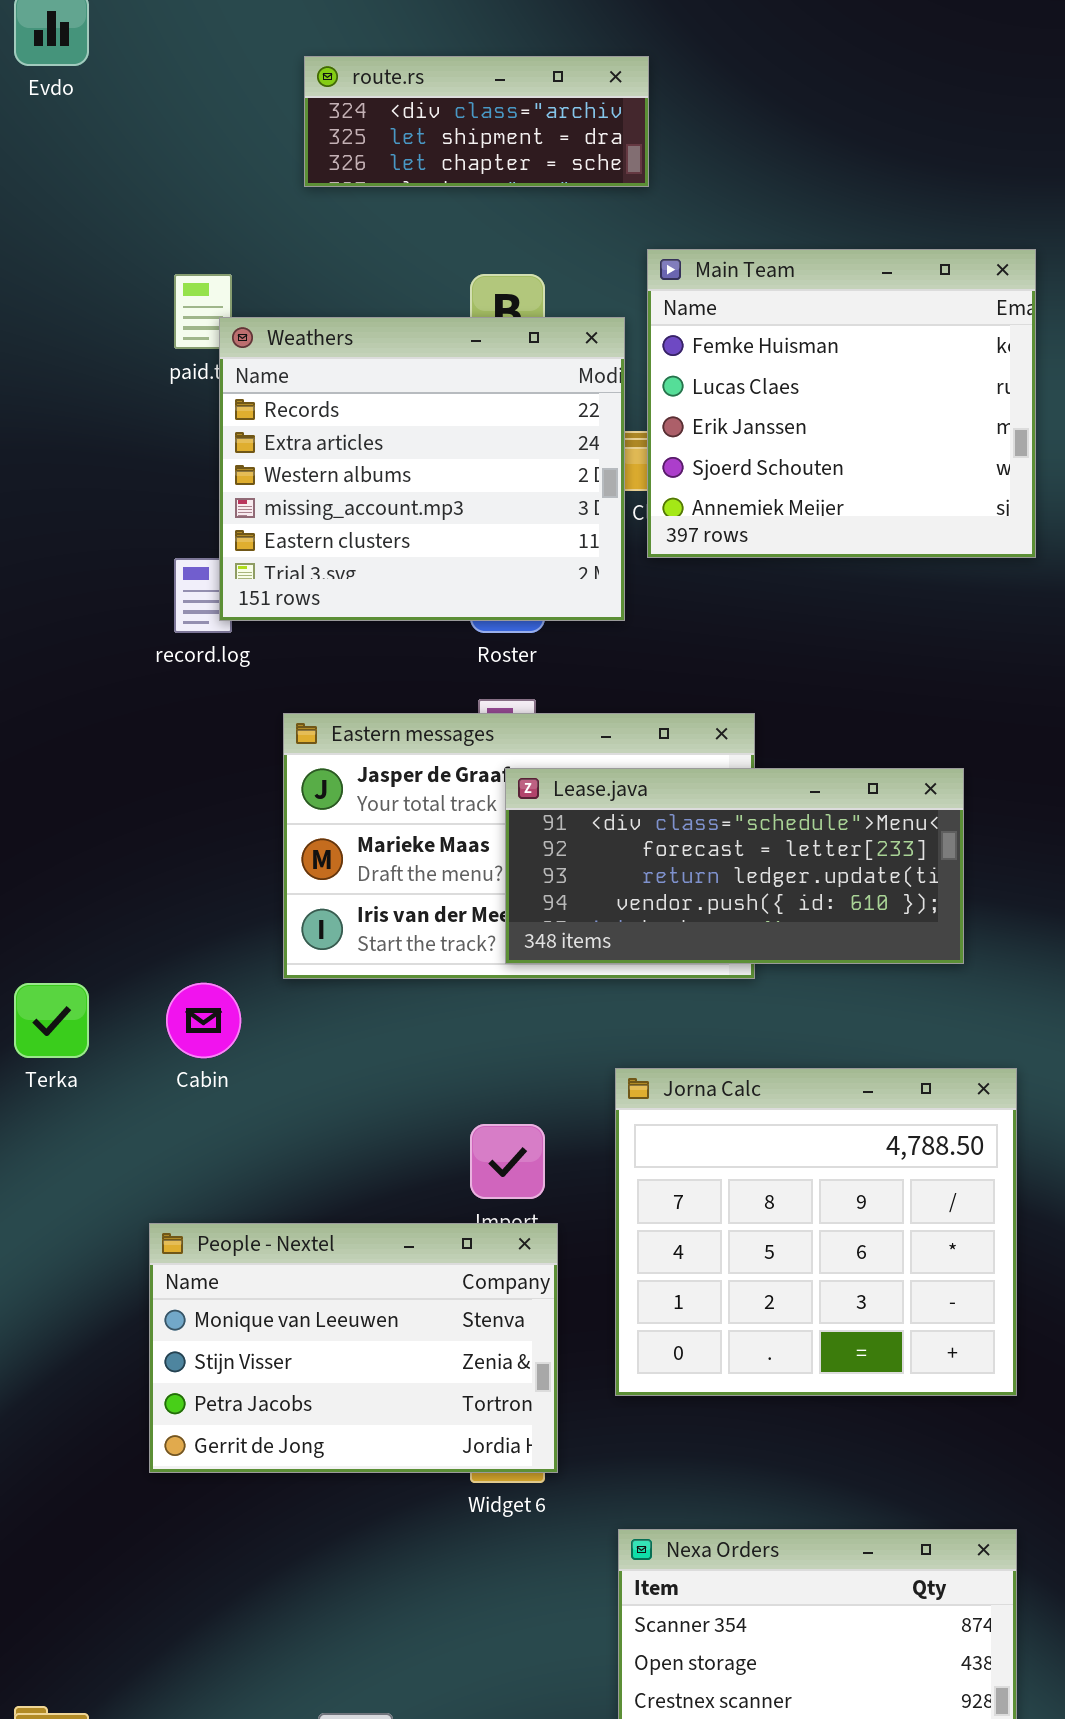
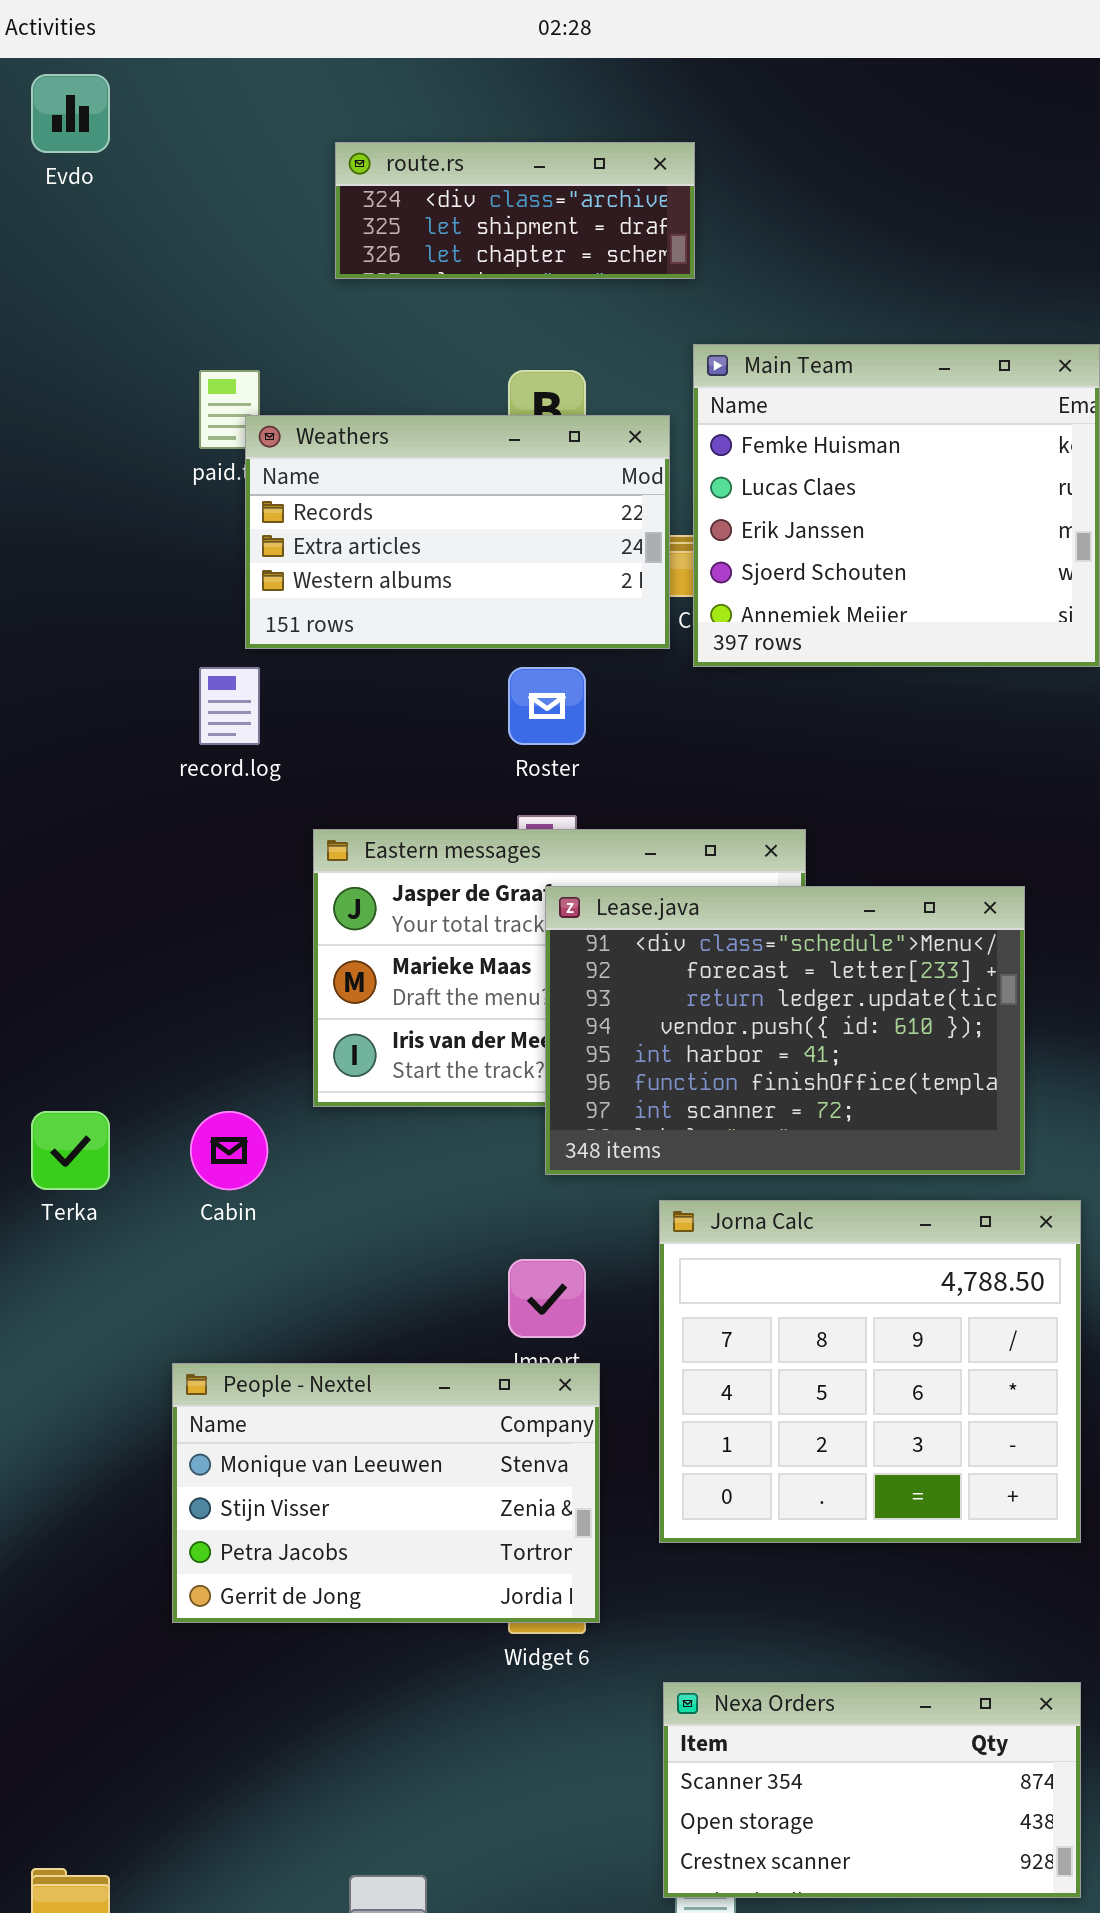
Weathers: [219,317,625,621] -> [245,415,670,649], resized
Lease.java: [505,768,964,964] -> [545,886,1025,1175], resized

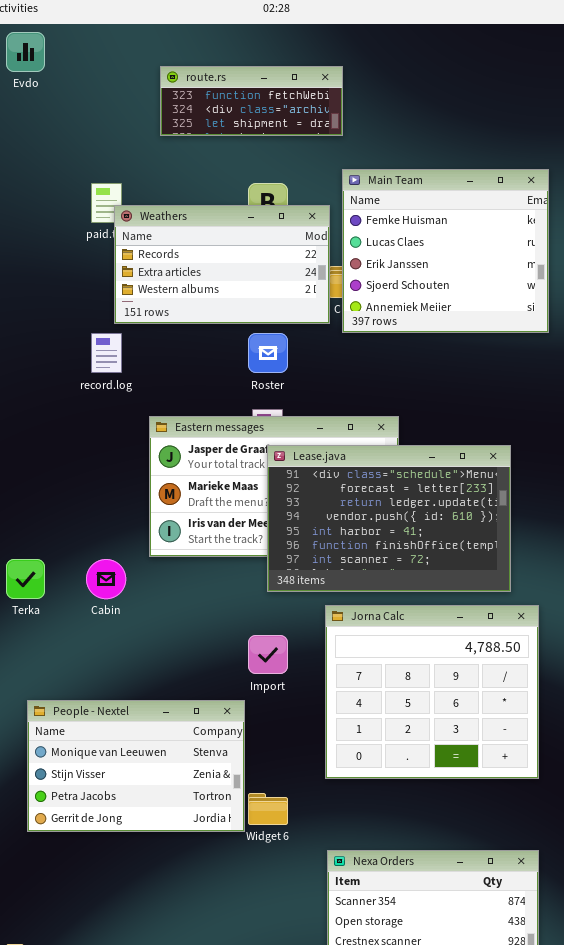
route.rs: [335,142,695,279] -> [160,66,343,136], scrolled up 1 row
People - Nextel: [172,1363,600,1623] -> [27,700,245,832], moved

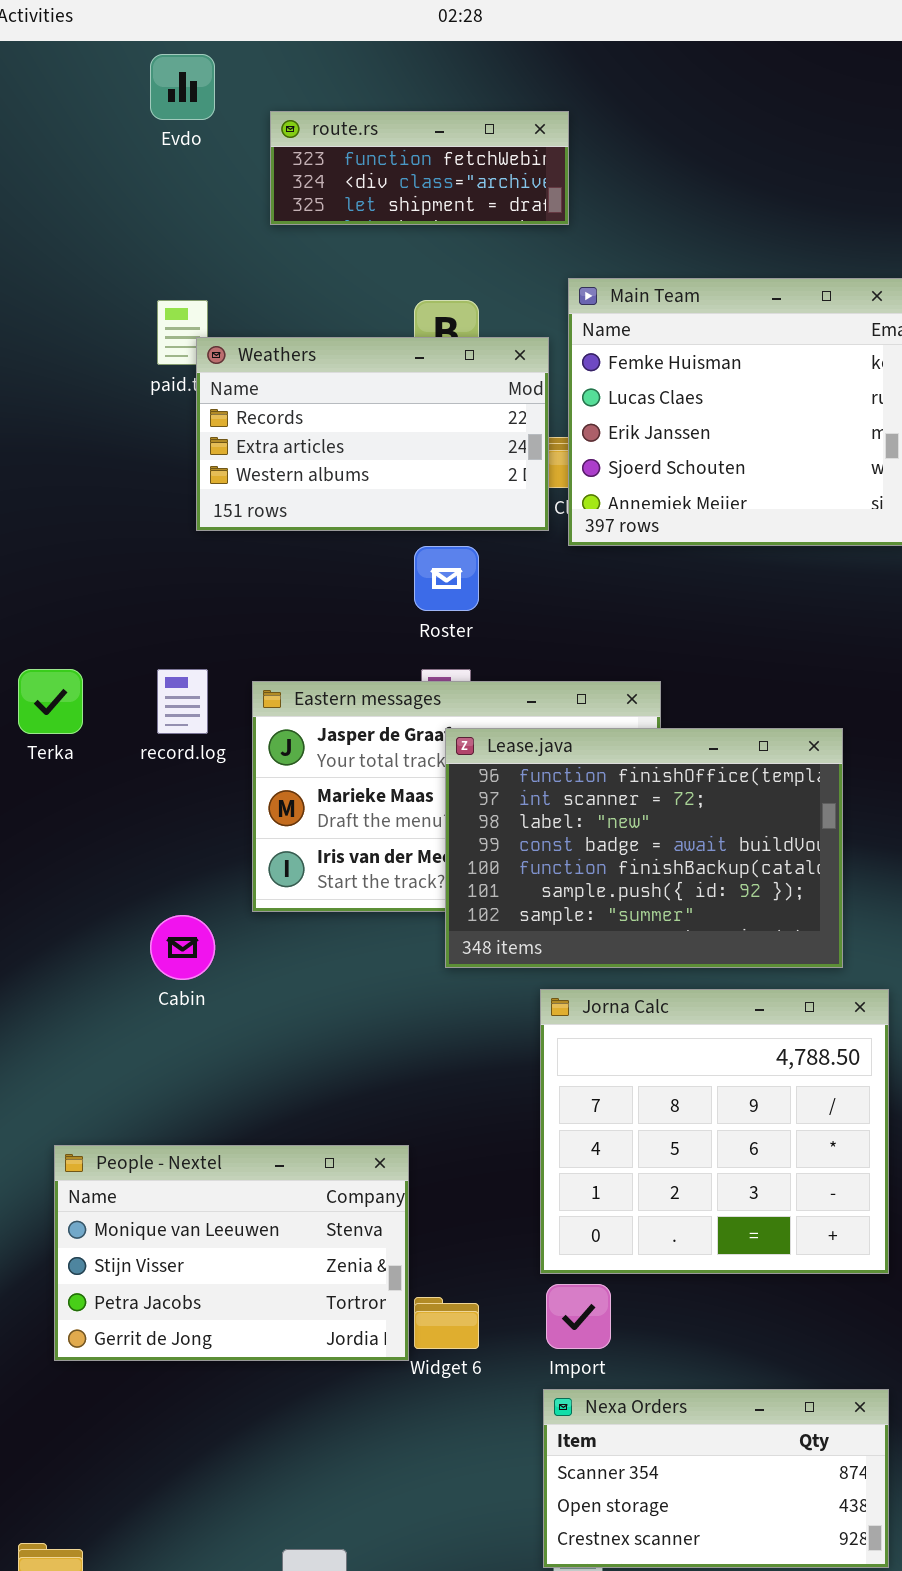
Evdo: [6,32,45,72] -> [150,54,215,120], moved
record.log: [91,333,122,373] -> [157,669,208,734], moved
Lease.java: [267,445,511,592] -> [445,728,843,968], scrolled down 5 rows
Terka: [6,559,45,599] -> [18,669,83,734], moved
Import: [248,635,288,674] -> [546,1284,611,1349], moved

